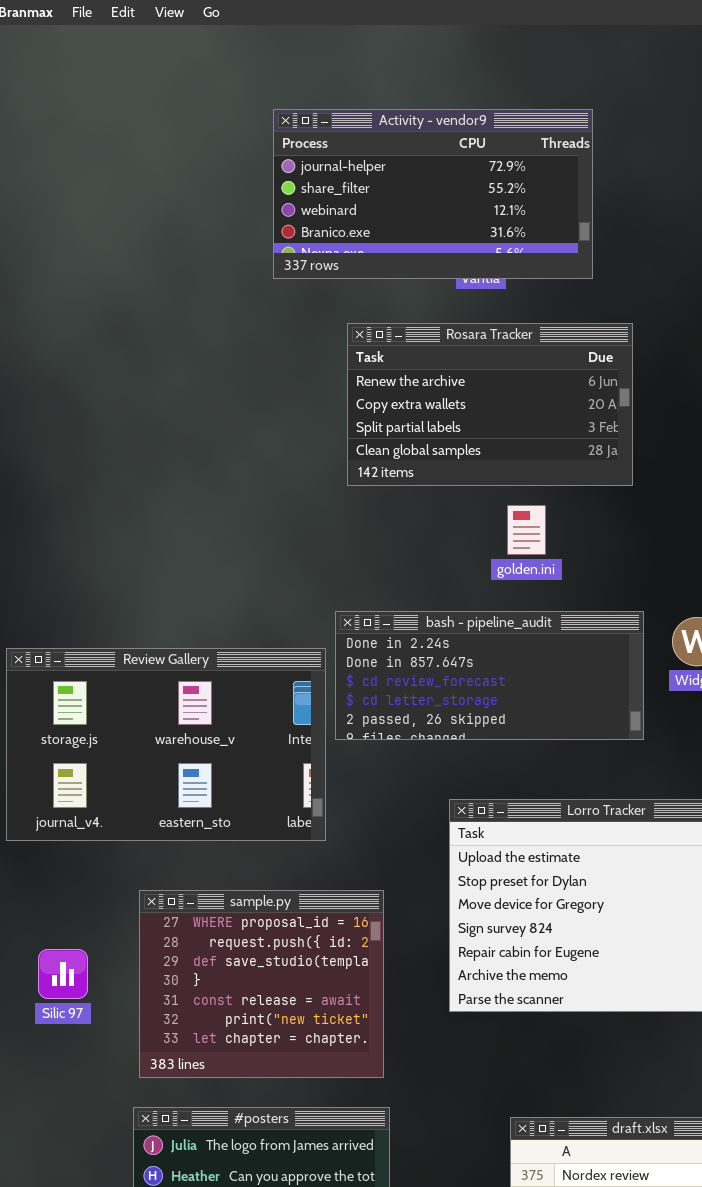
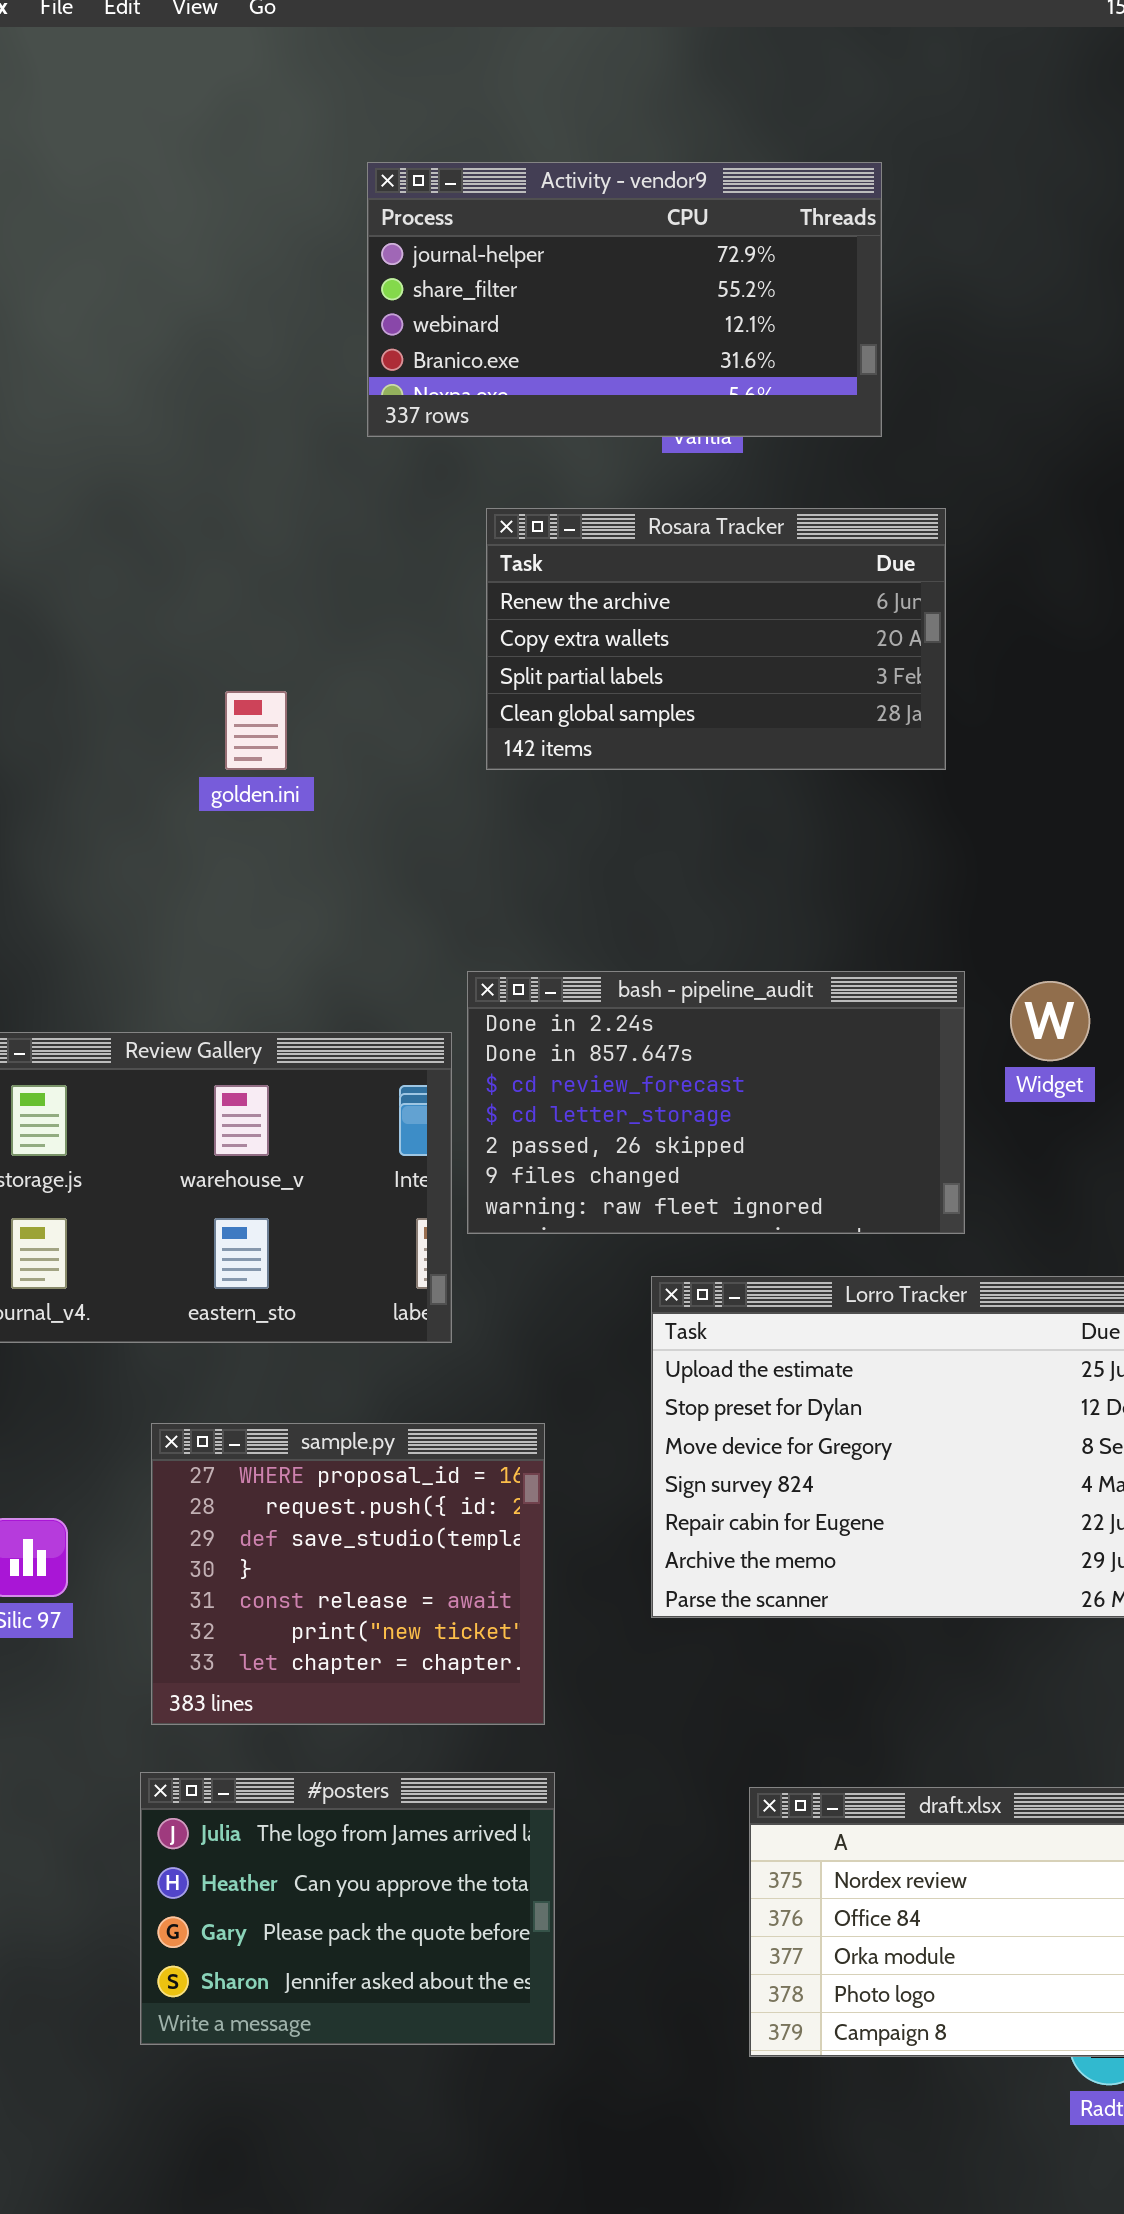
golden.ini: [507,505,546,555] -> [225,691,287,770], moved
bash - pipeline_audit: [335,611,644,740] -> [467,971,965,1234], resized

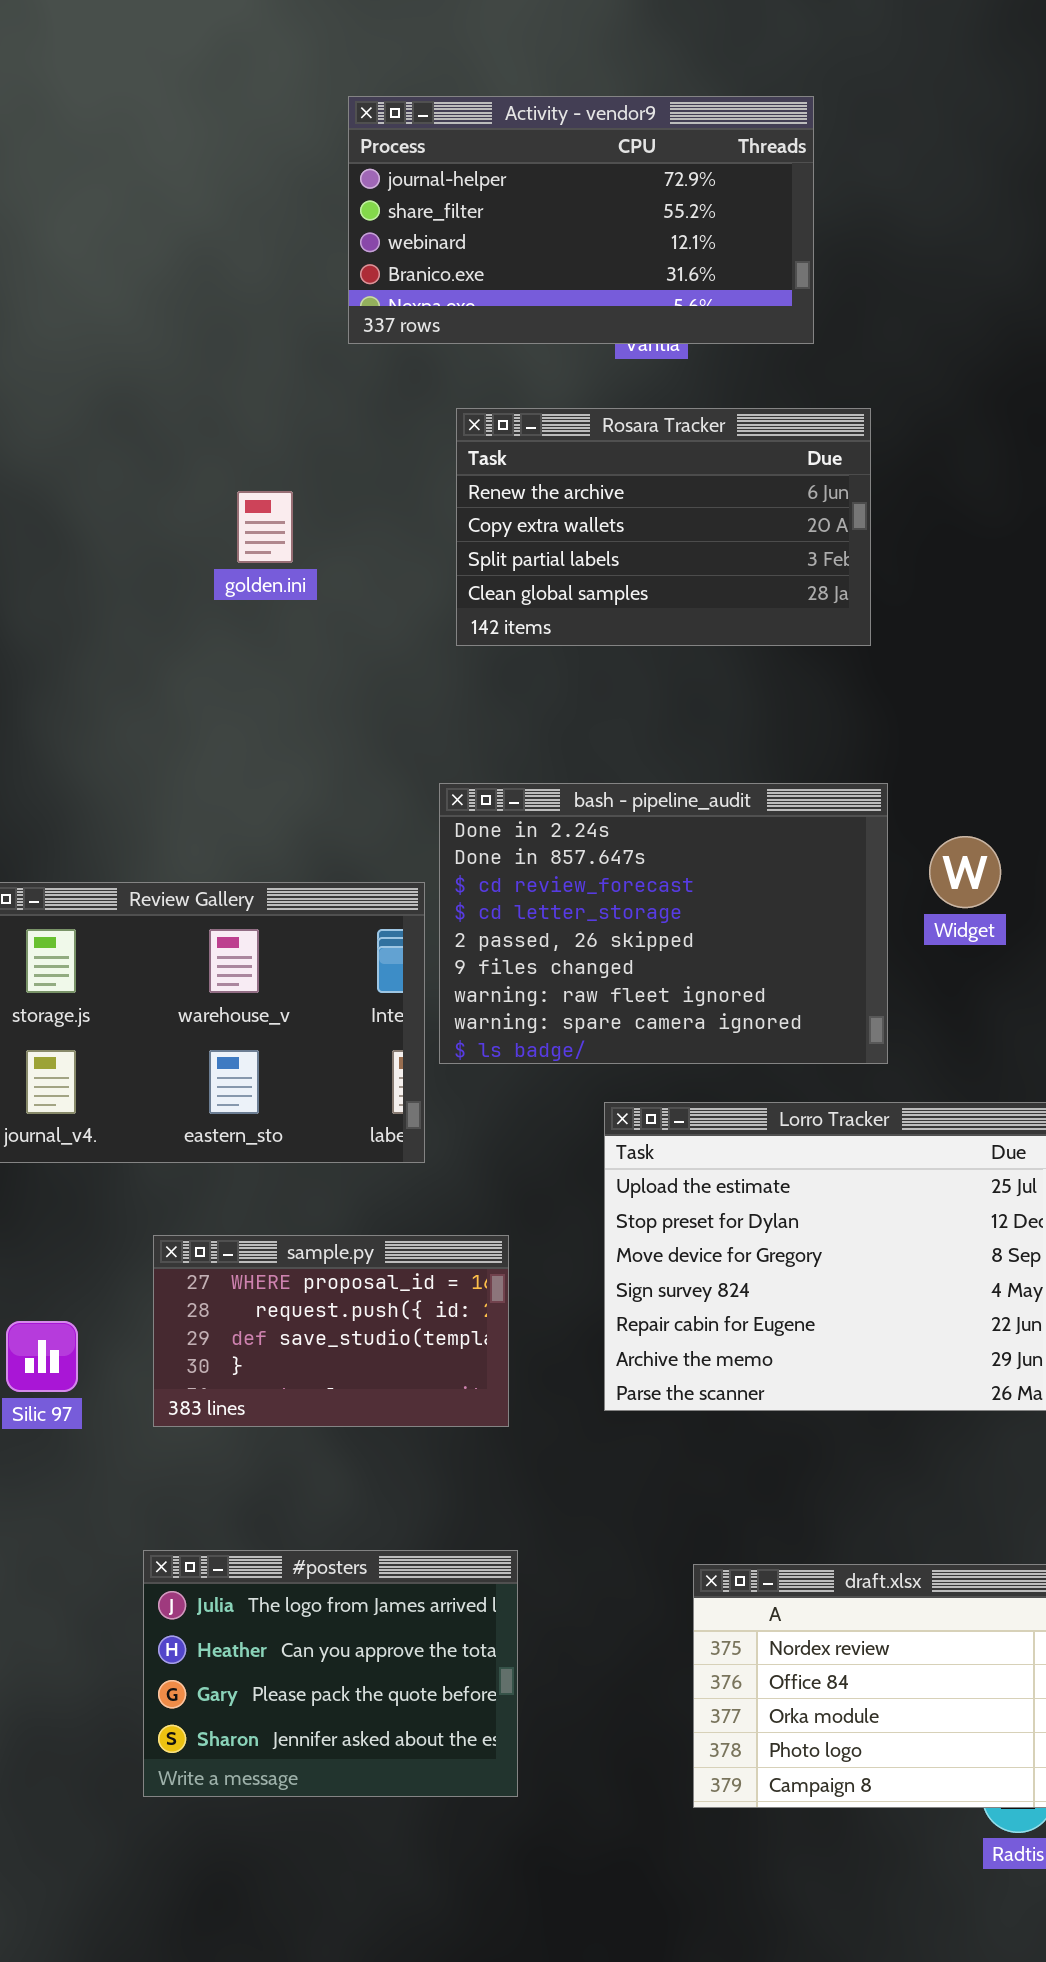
golden.ini: [225,691,287,770] -> [237,491,293,563], moved
bash - pipeline_audit: [467,971,965,1234] -> [439,783,888,1064], resized
sample.py: [151,1423,545,1725] -> [153,1235,509,1427], resized

